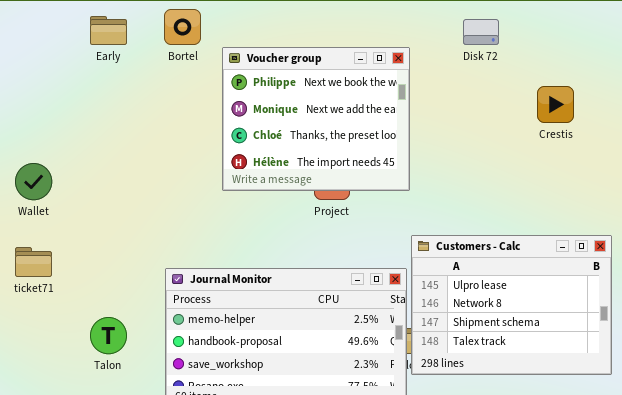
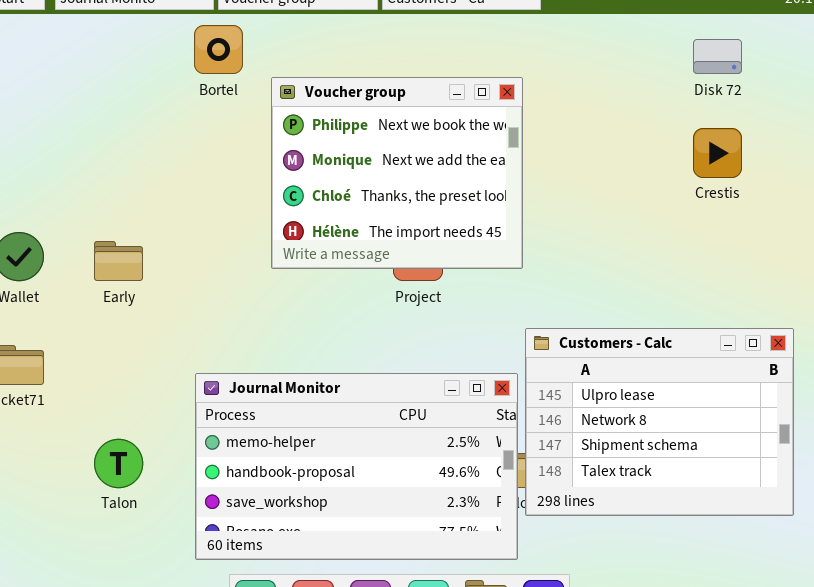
Early: [90,16,127,45] -> [94,241,143,281], moved
Disk 72: [463,19,499,45] -> [693,39,742,74], moved

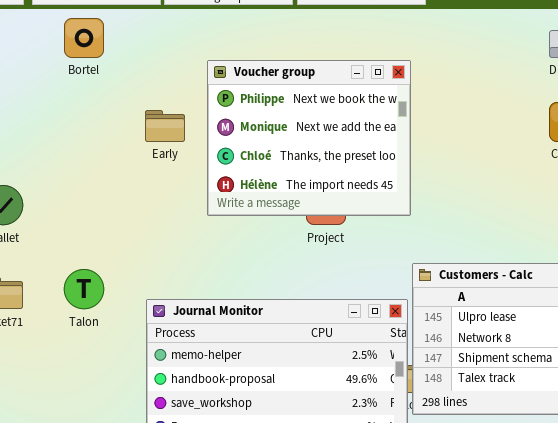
Bortel: [194,25,243,74] -> [64,18,104,58], moved
Early: [94,241,143,281] -> [145,110,185,142], moved
Talon: [94,439,143,488] -> [64,269,104,309], moved

